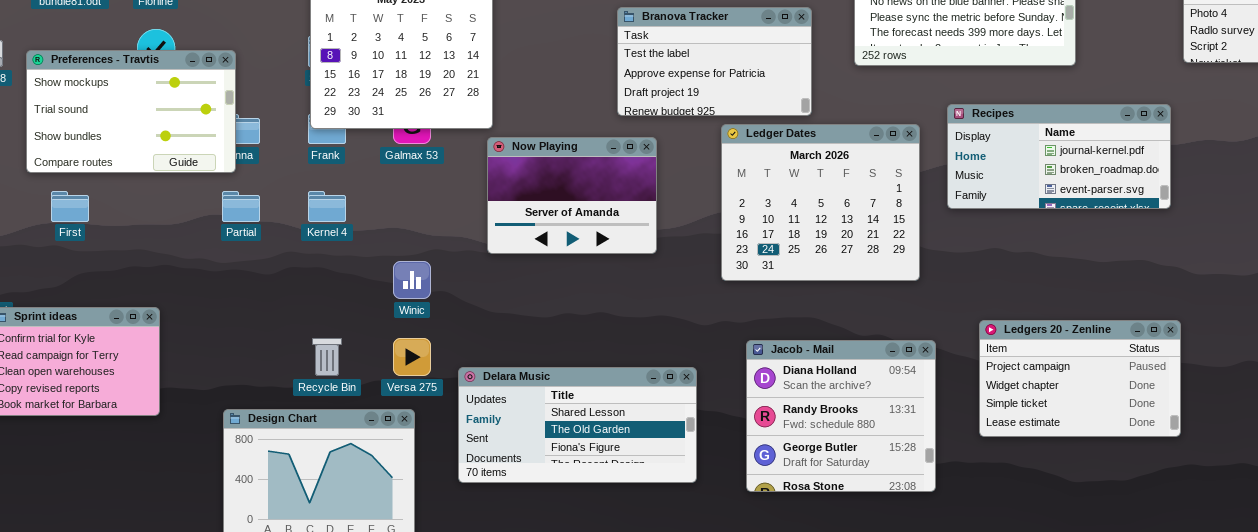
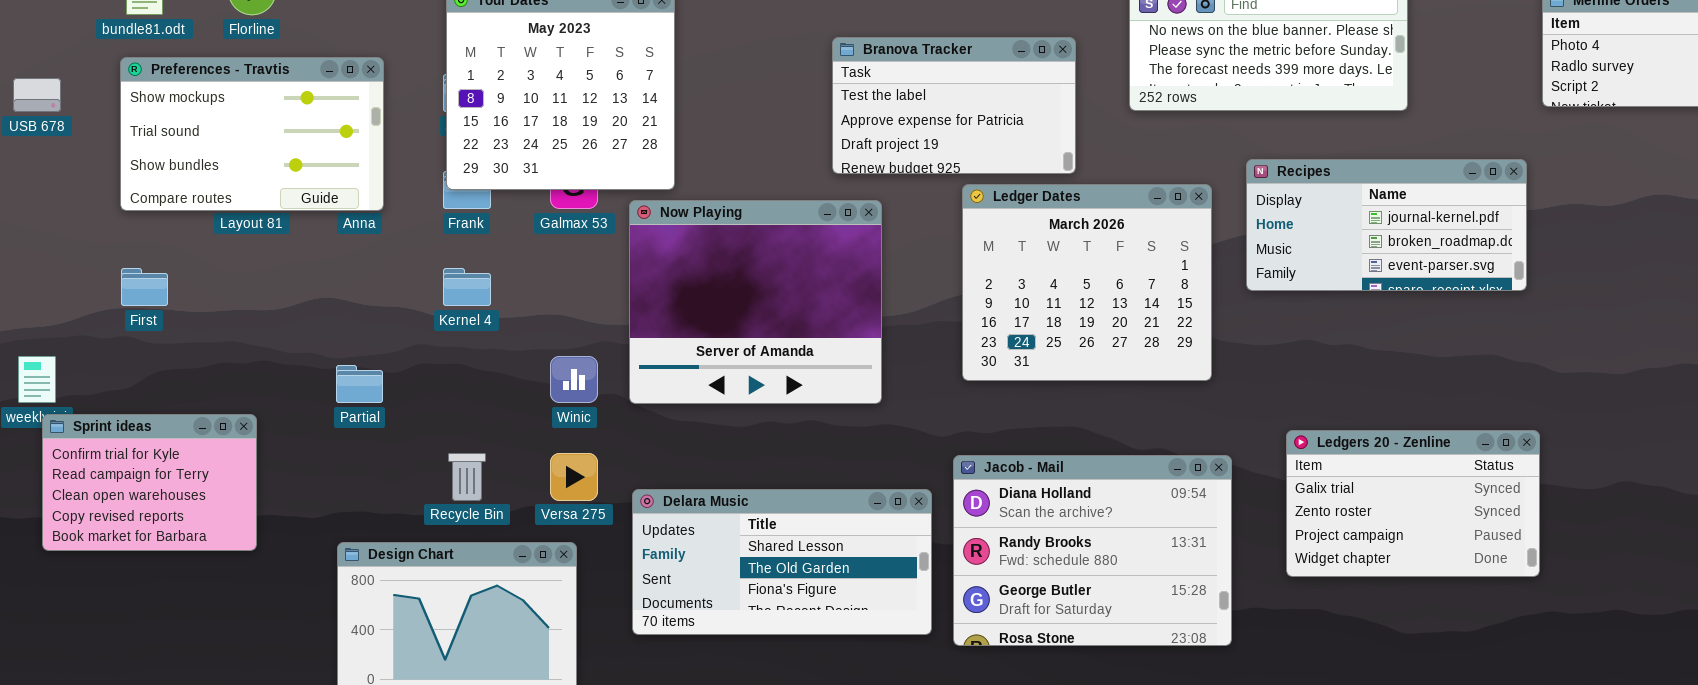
Preferences - Travtis: [26,50,236,173] -> [120,57,384,211], moved
Now Playing: [487,137,657,254] -> [629,200,882,404], resized
Partial: [222,191,260,222] -> [336,365,383,403], moved
Ledgers 20 - Zenline: [979,320,1181,437] -> [1286,430,1540,577], scrolled up 2 rows
Jacob - Mail: [746,340,936,492] -> [953,455,1232,646], resized

